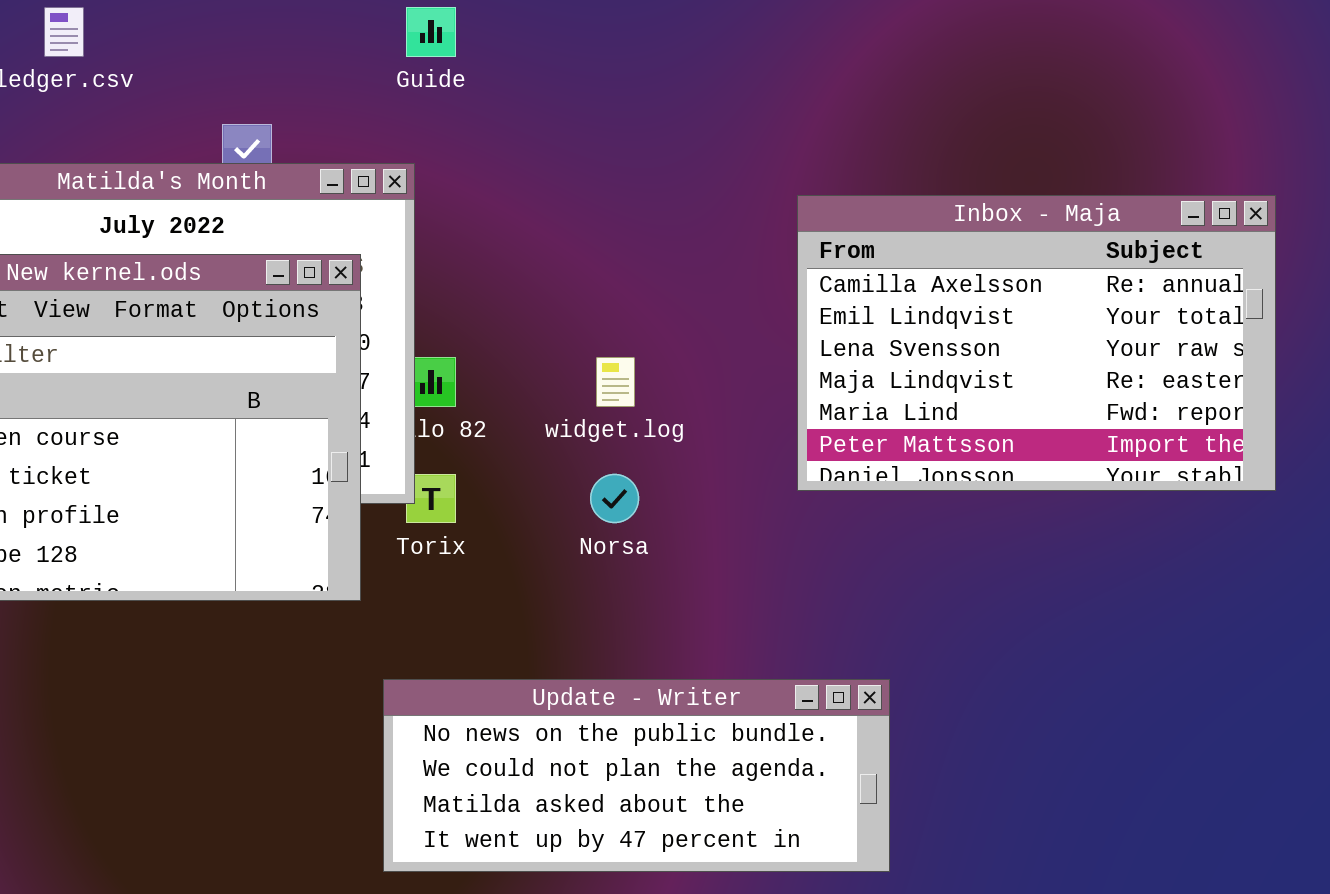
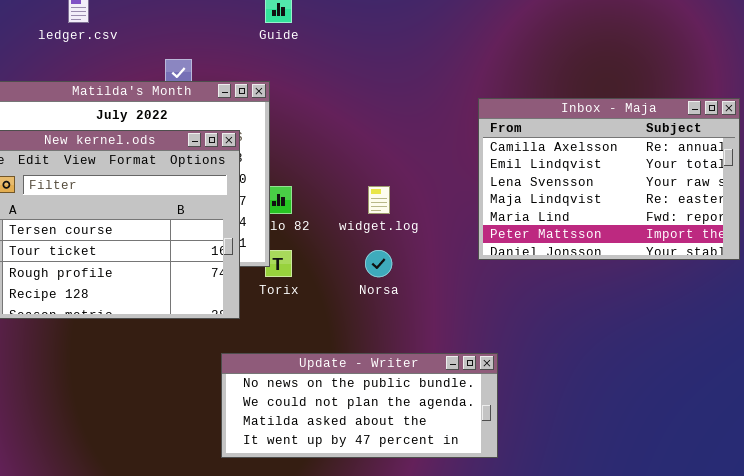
Update - Writer: [383,679,890,872] -> [221,353,498,458], moved

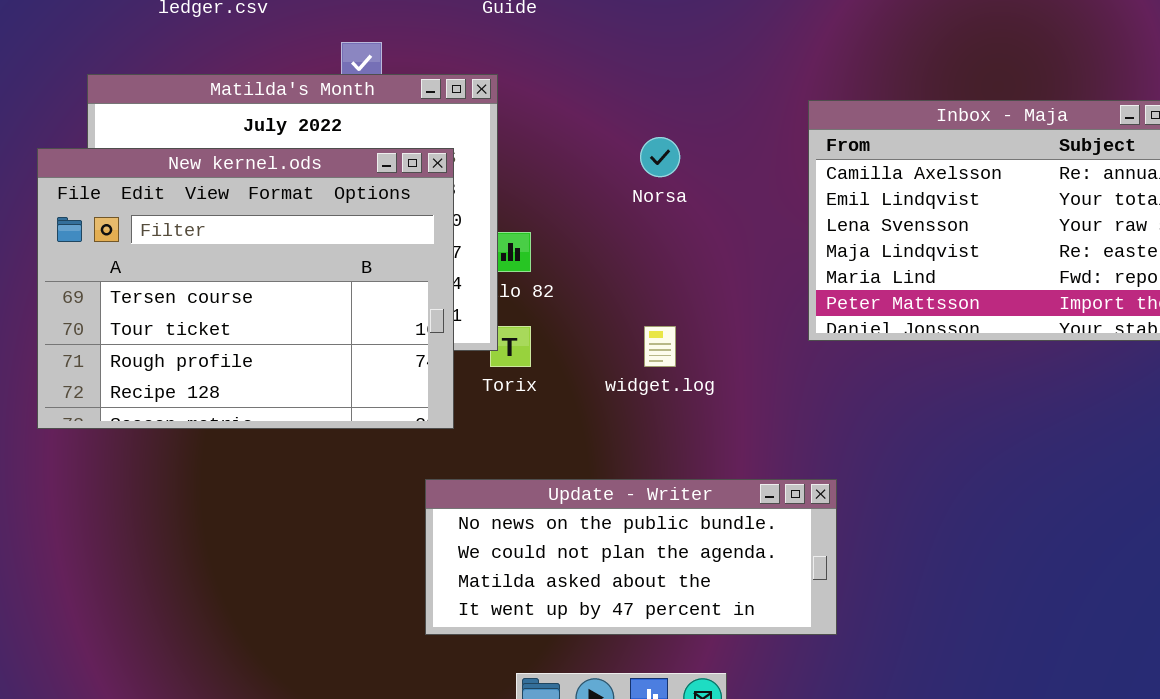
widget.log: [368,186,390,214] -> [644,326,676,367], moved
Norsa: [365,250,392,277] -> [640,137,680,177], moved

